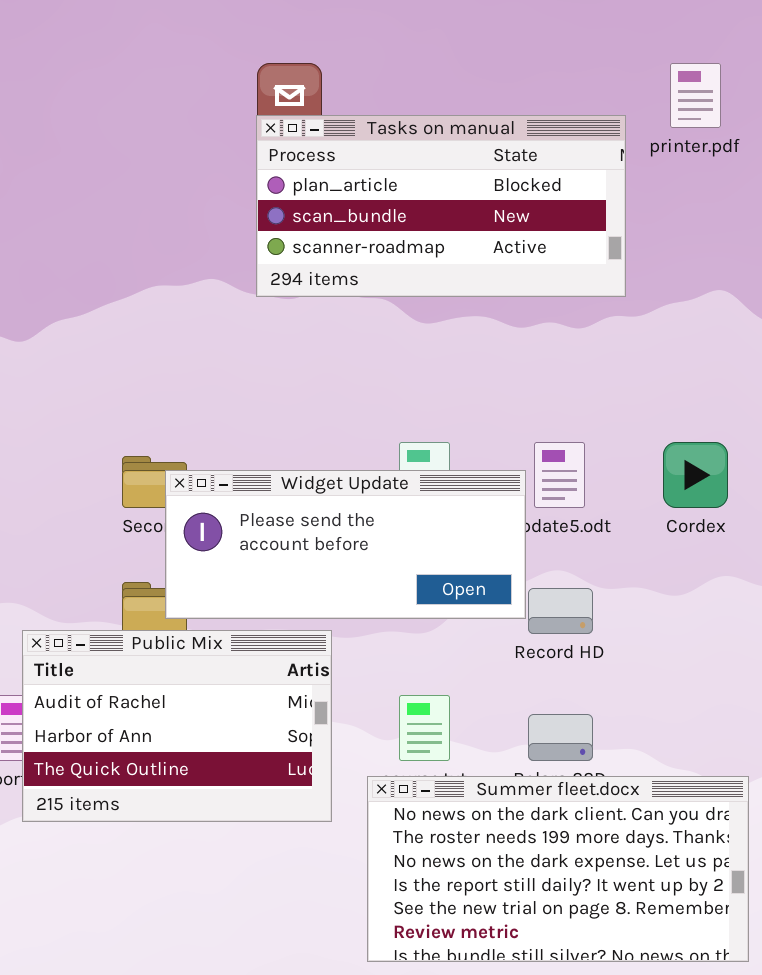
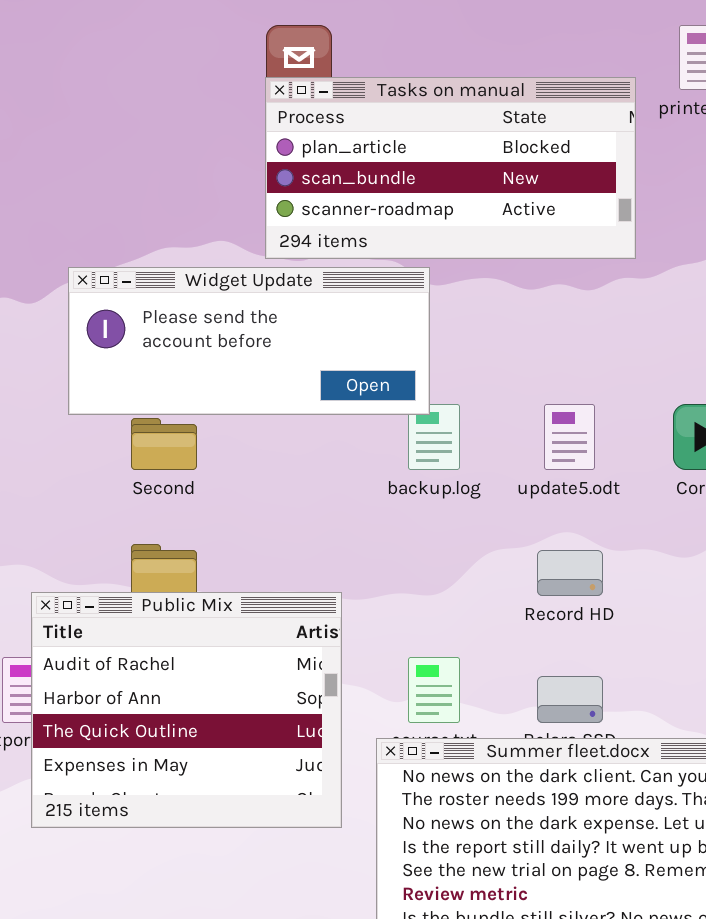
Widget Update: [165,470,526,619] -> [68,267,430,415], moved
Public Mix: [22,630,332,822] -> [31,592,342,828], resized

